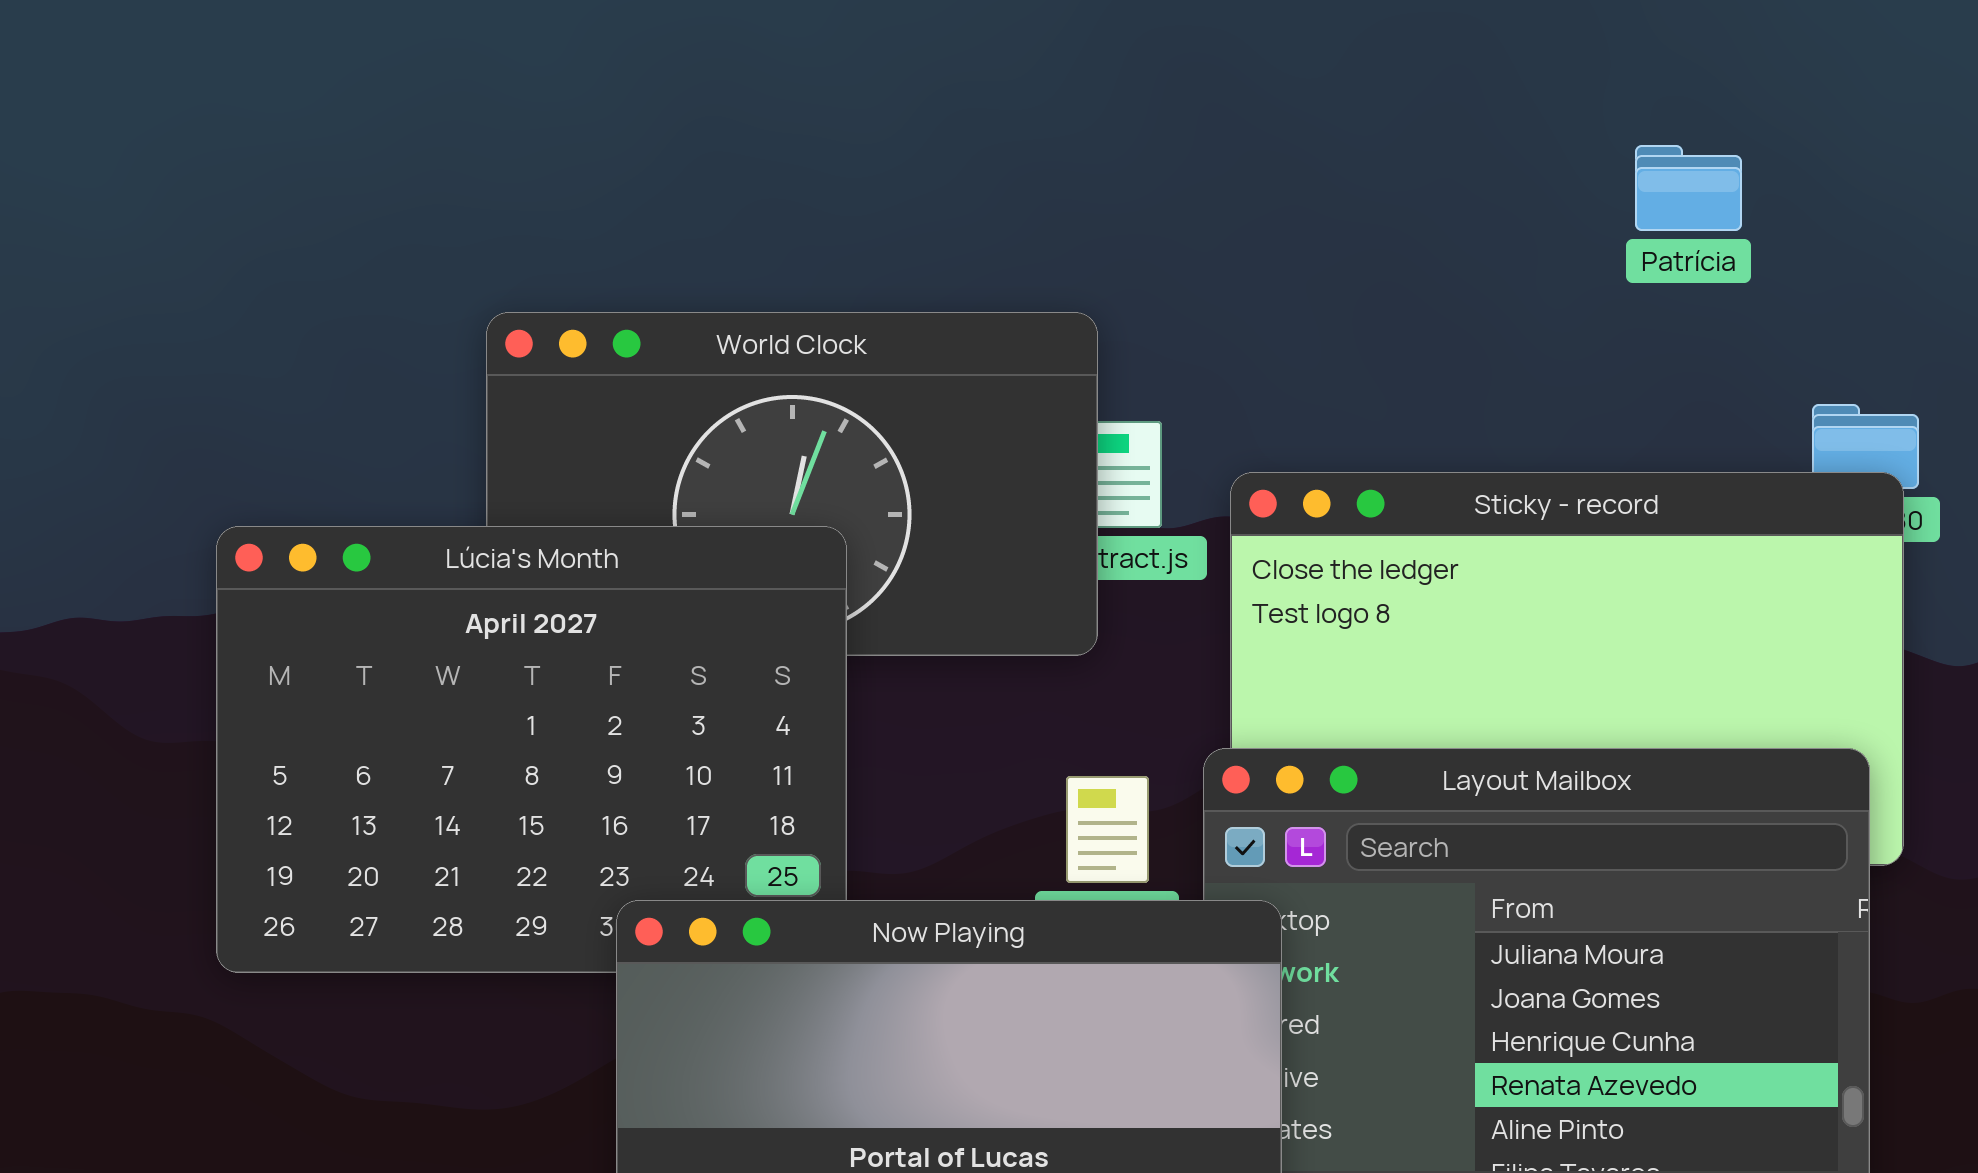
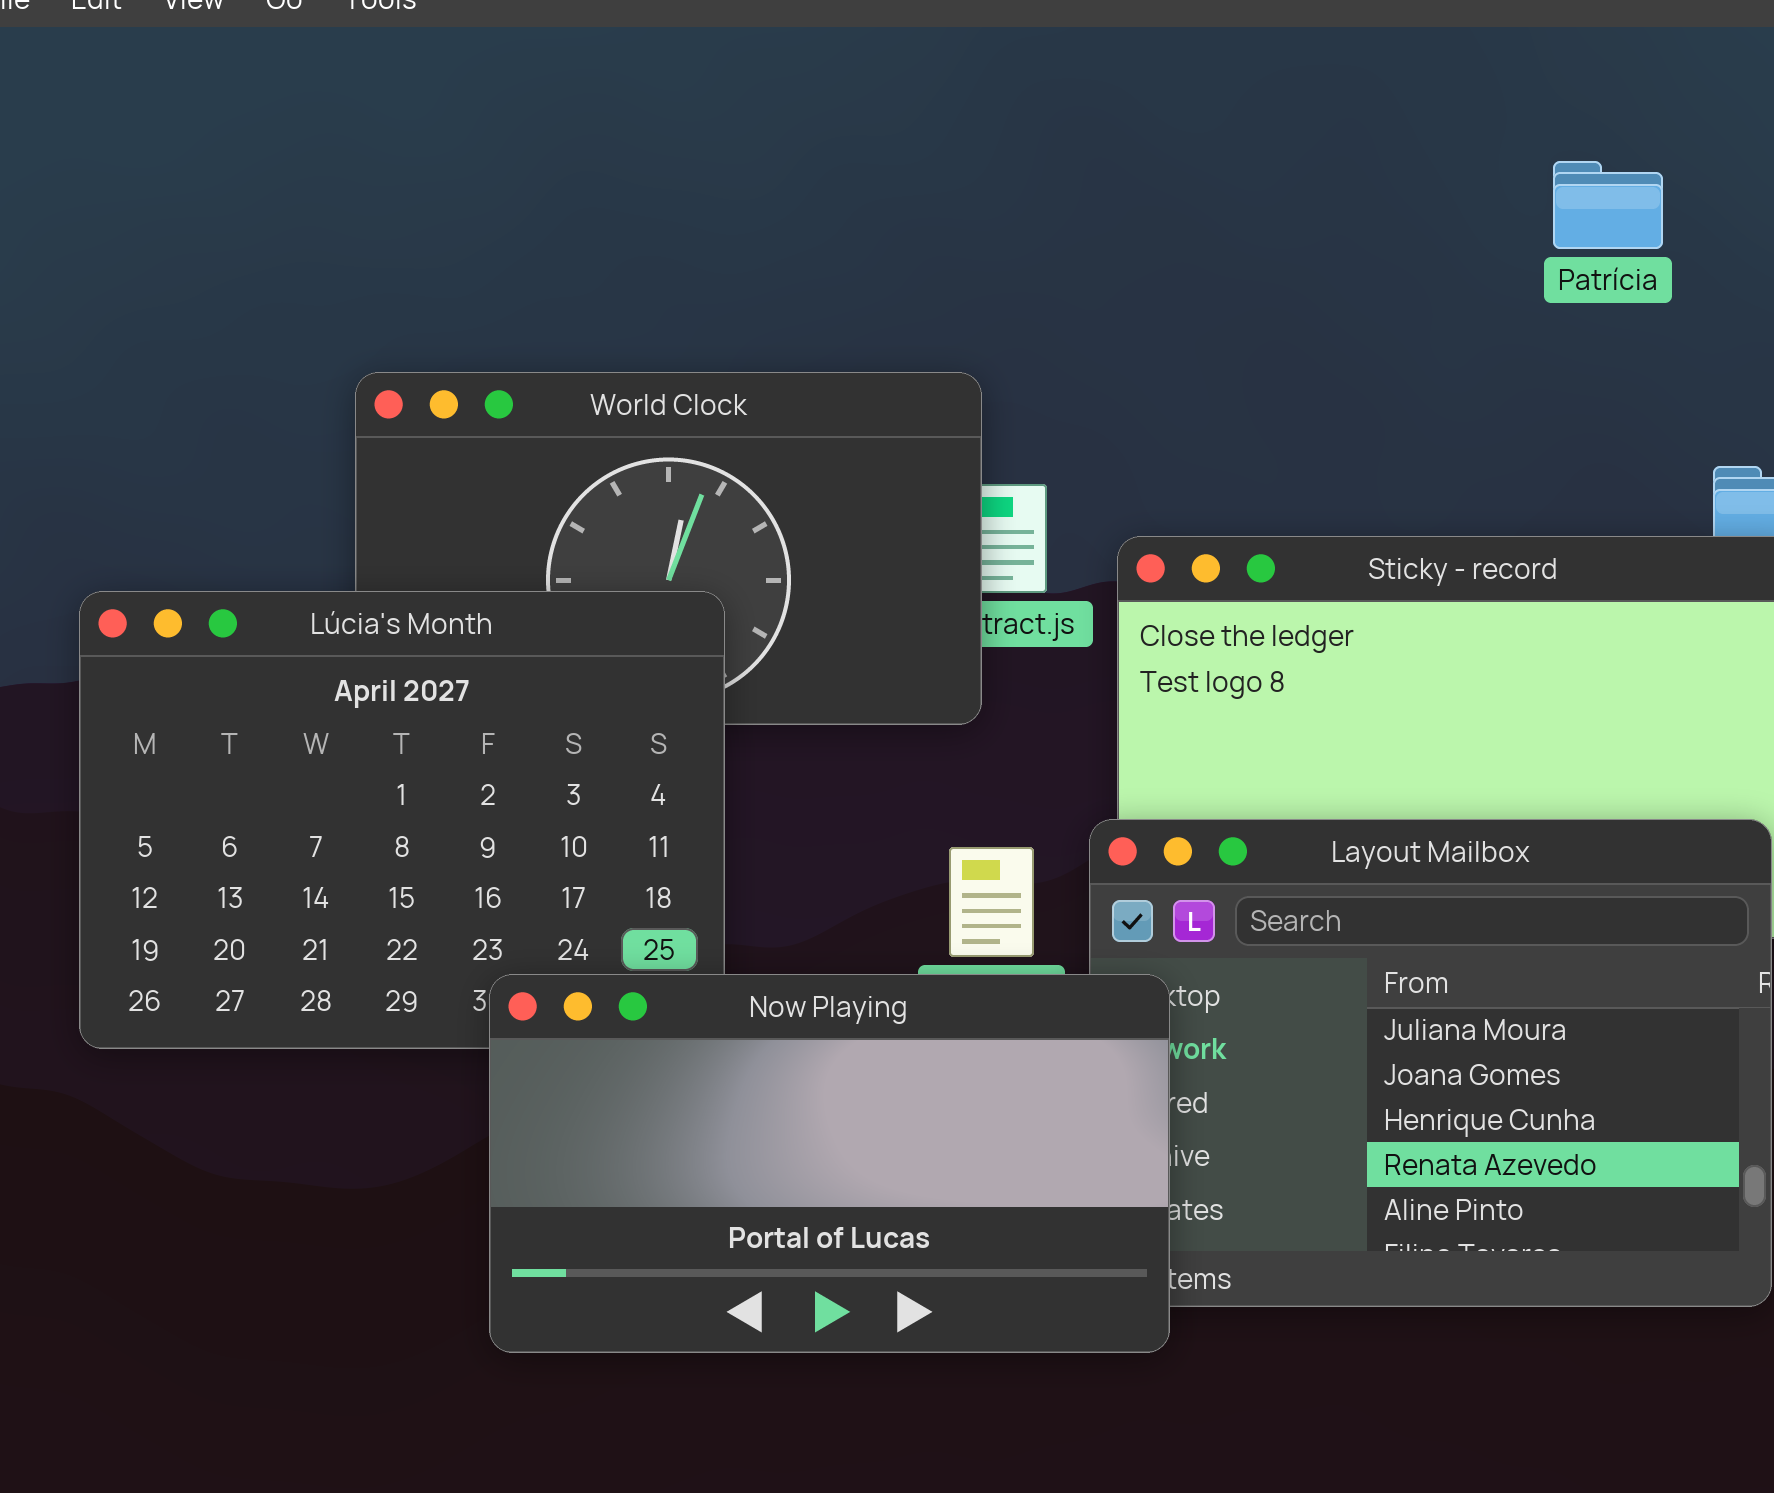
Patrícia: [1635,145,1742,231] -> [1553,161,1663,249], moved

